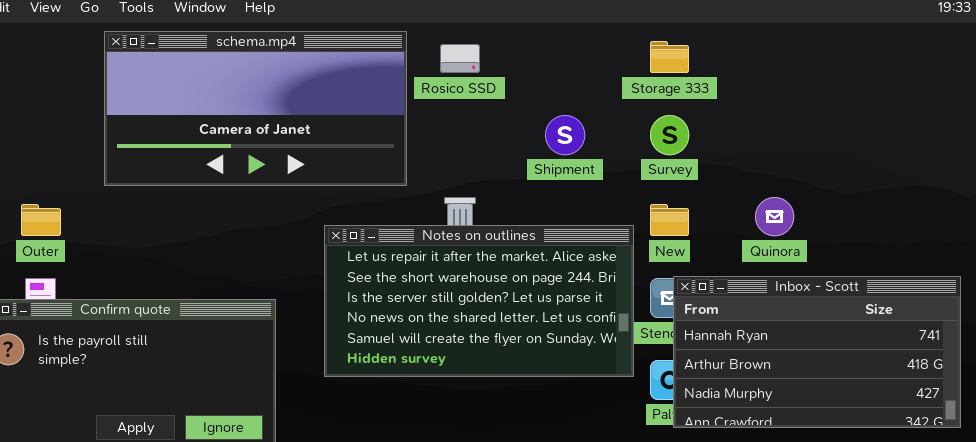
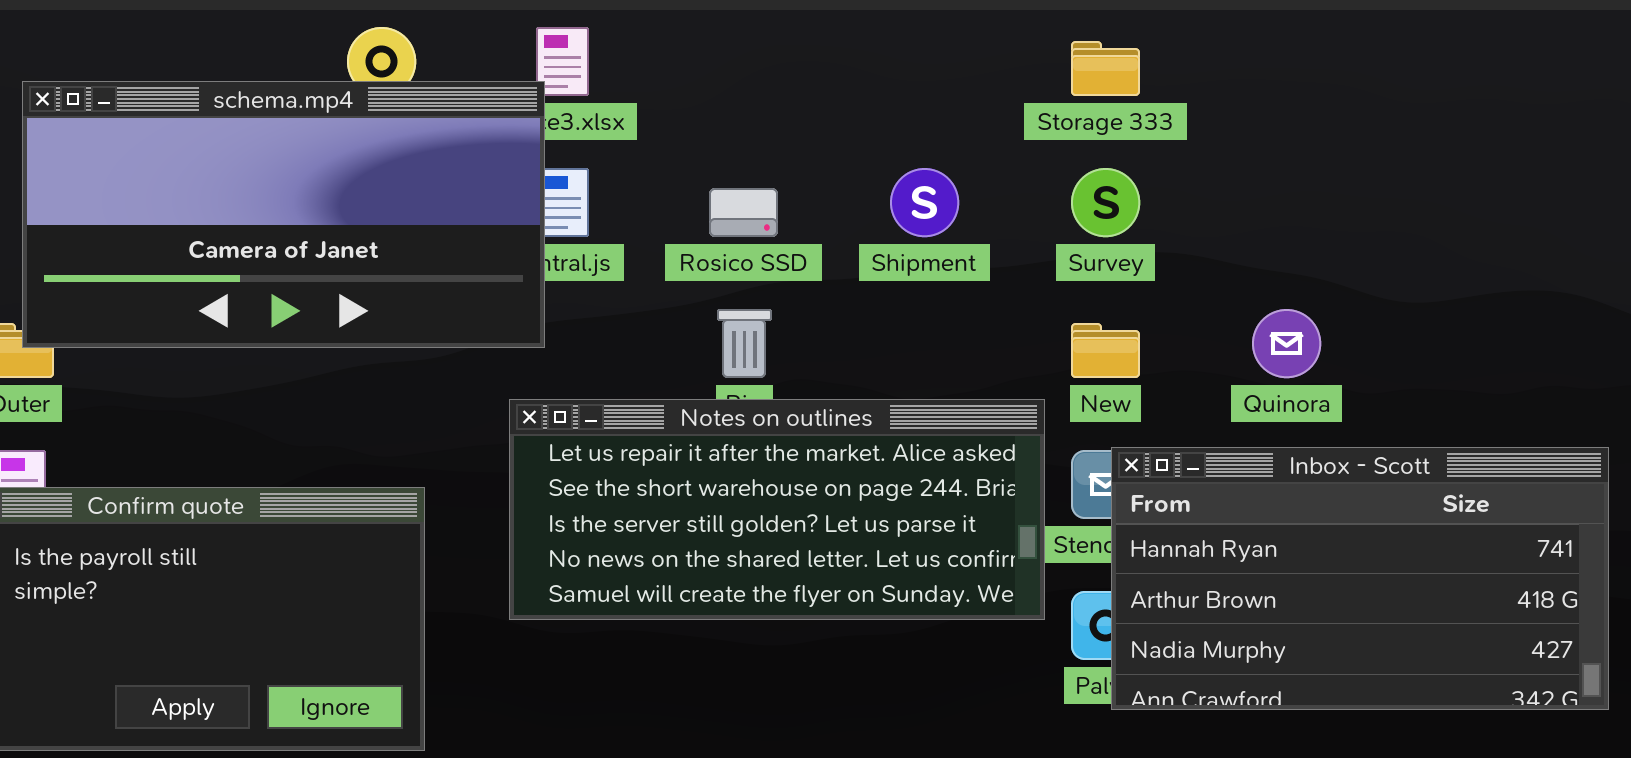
schema.mp4: [104,31,407,186] -> [22,81,545,348], moved
Rosico SSD: [440,44,480,73] -> [709,188,778,237], moved
Notes on outlines: [324,225,634,377] -> [509,399,1045,620], resized

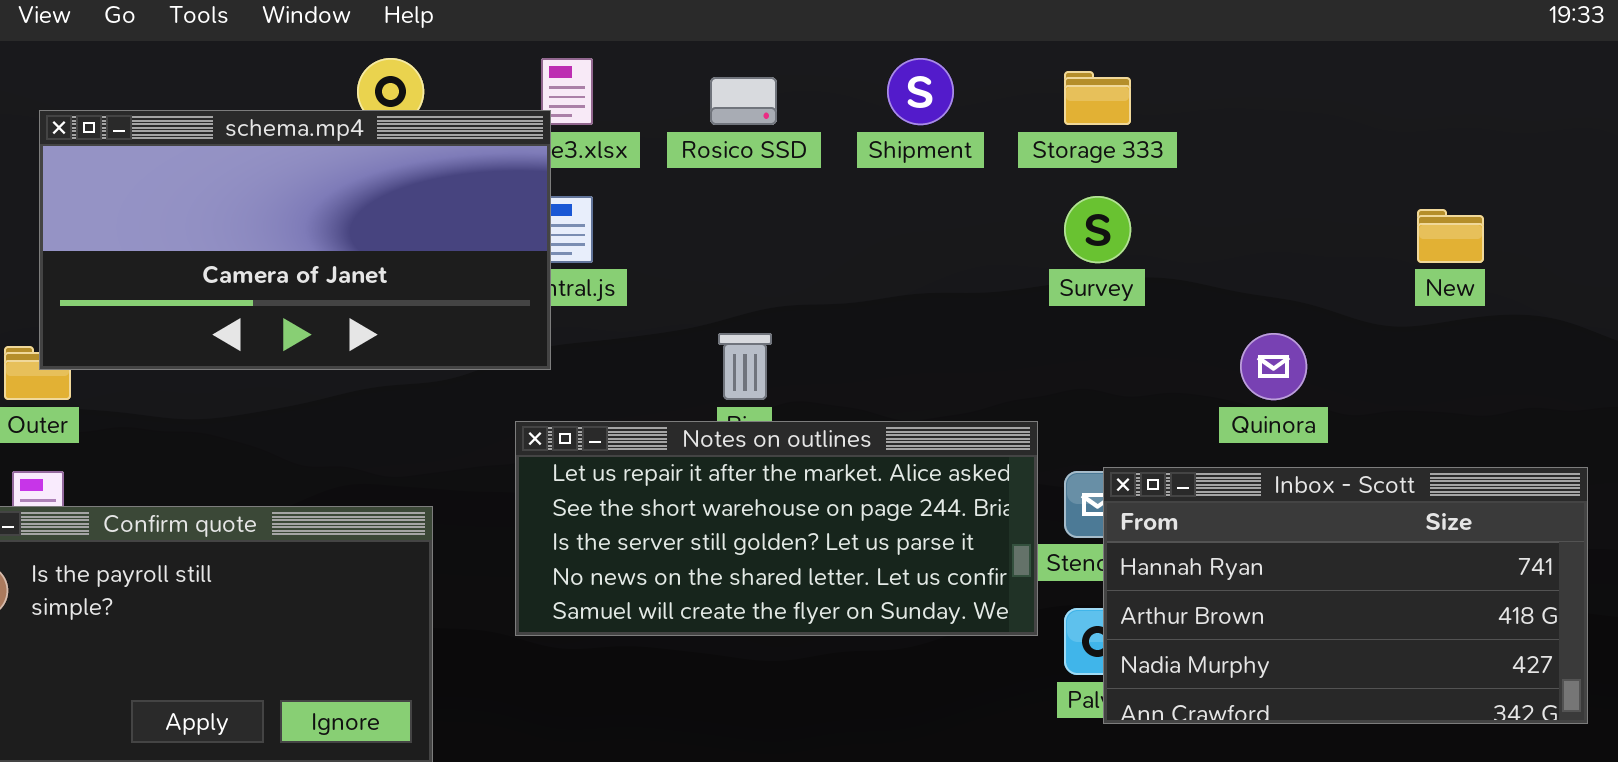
Shipment: [890,168,959,237] -> [887,58,954,125], moved
Rosico SSD: [709,188,778,237] -> [710,77,777,125], moved
New: [1071,323,1140,378] -> [1417,209,1484,263], moved

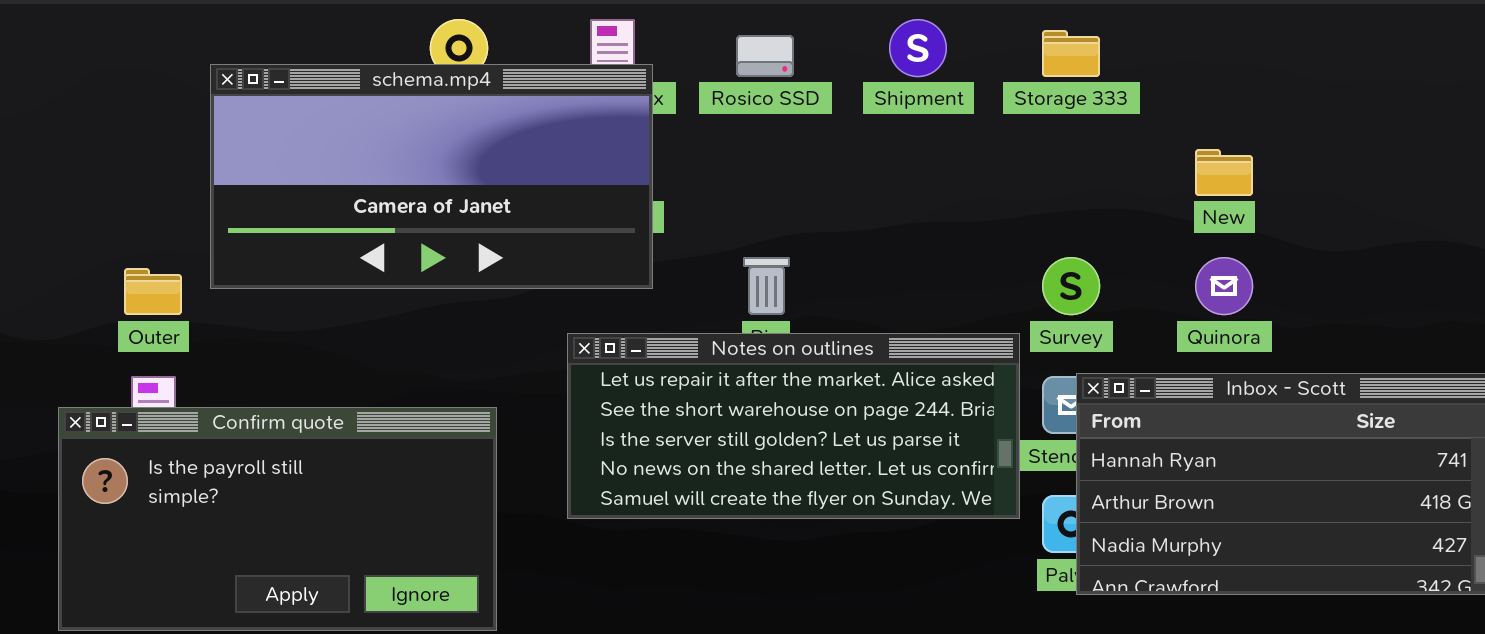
schema.mp4: [39,110,551,370] -> [210,64,653,289], moved
Survey: [1064,196,1131,263] -> [1042,257,1100,315], moved
New: [1417,209,1484,263] -> [1195,149,1253,196], moved

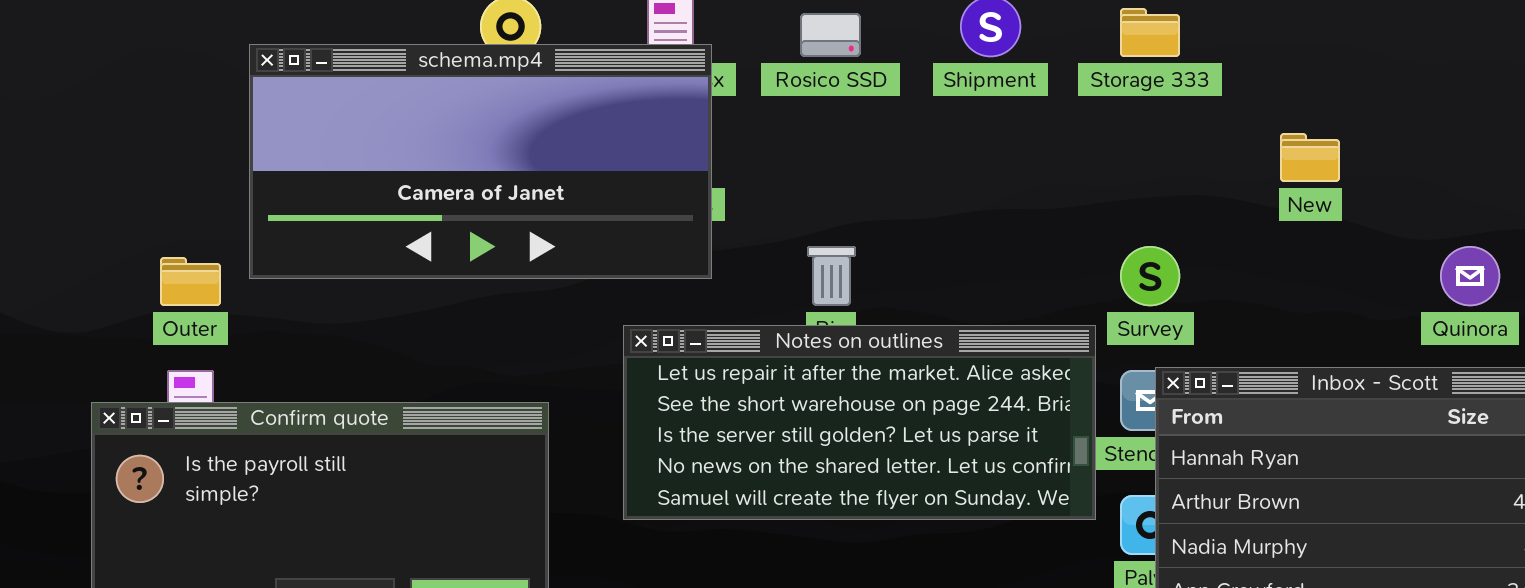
Quinora: [1195,257,1253,315] -> [1440,246,1500,306], moved

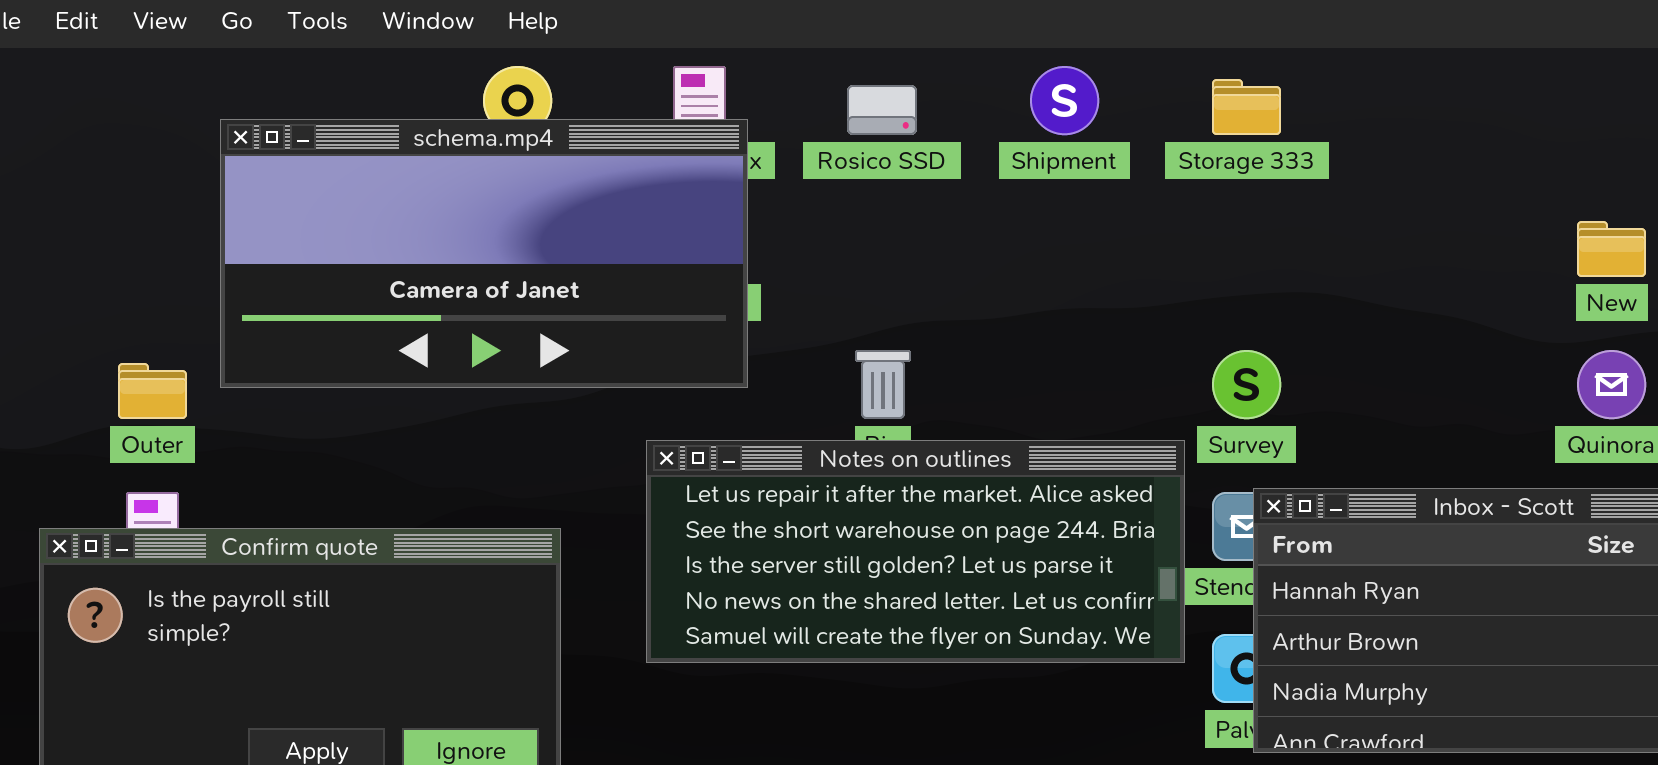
New: [1280,133,1340,182] -> [1577,221,1646,277], moved

